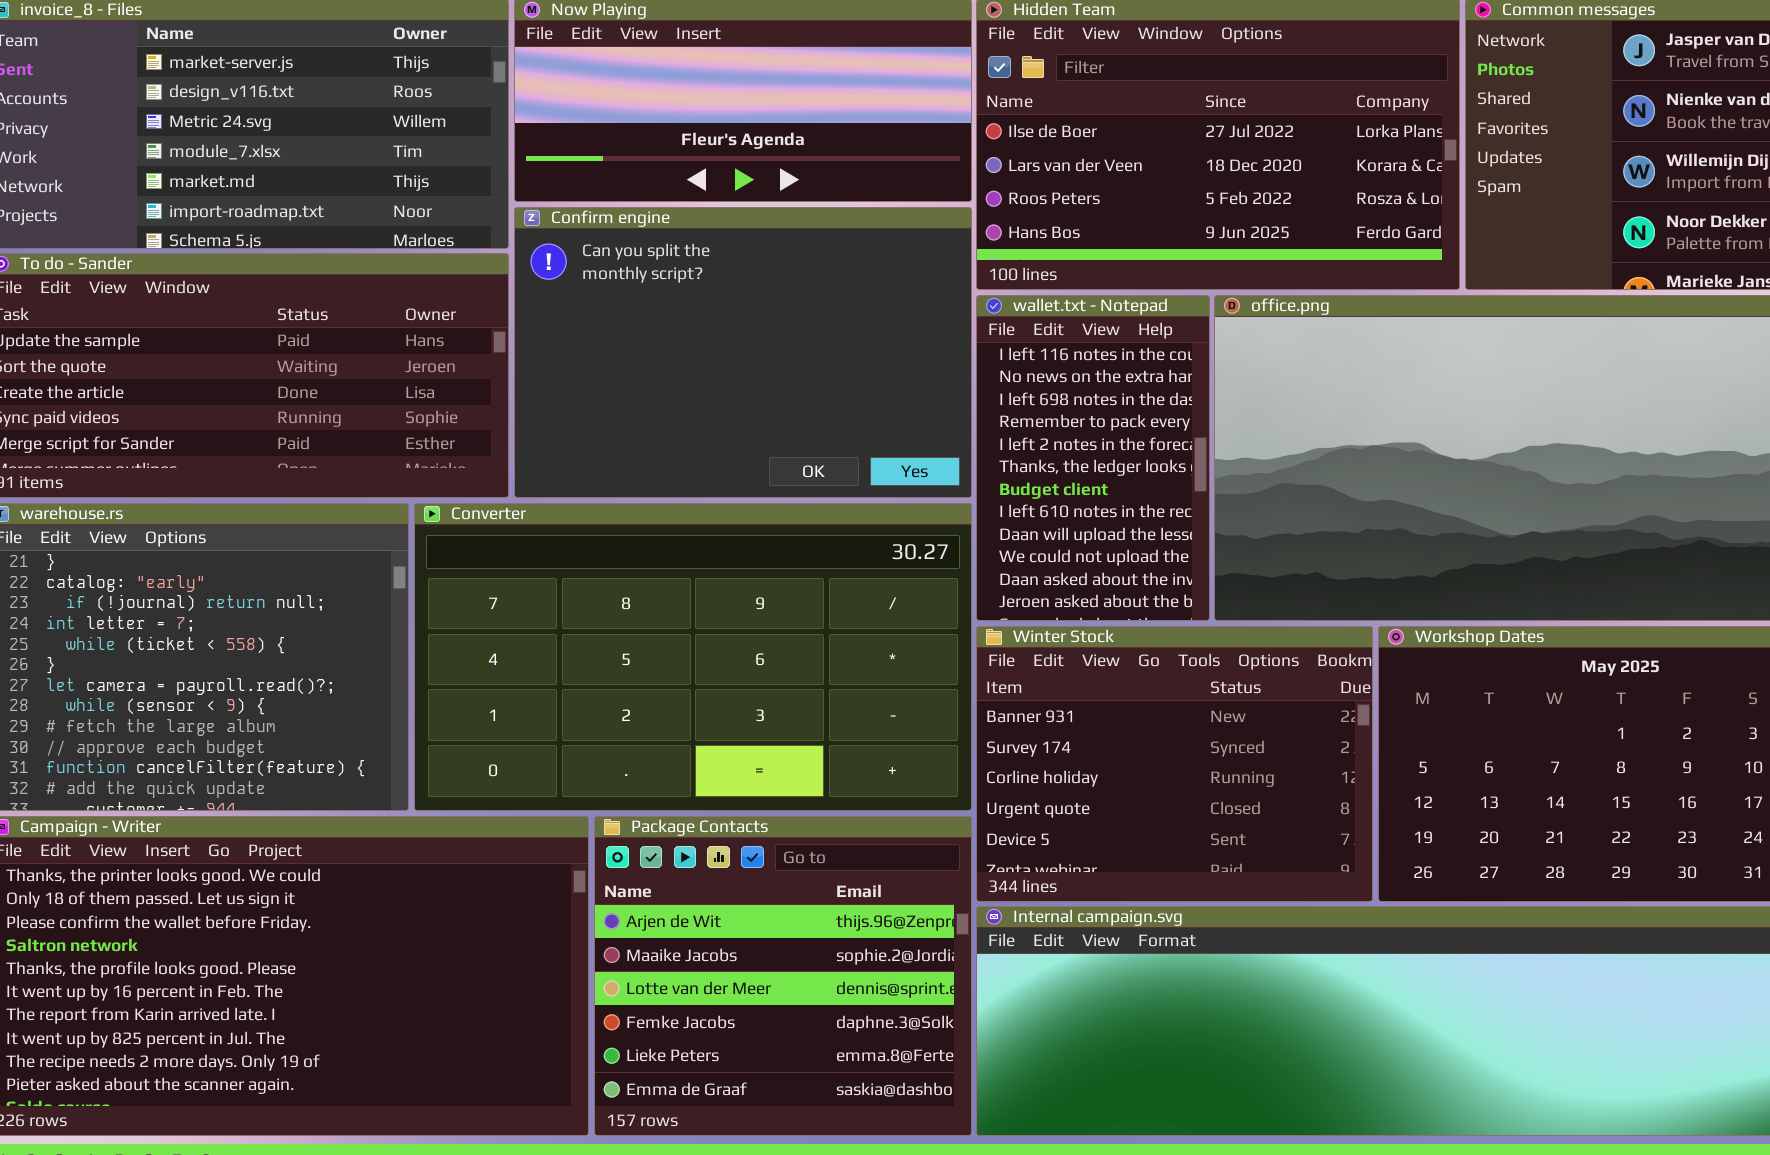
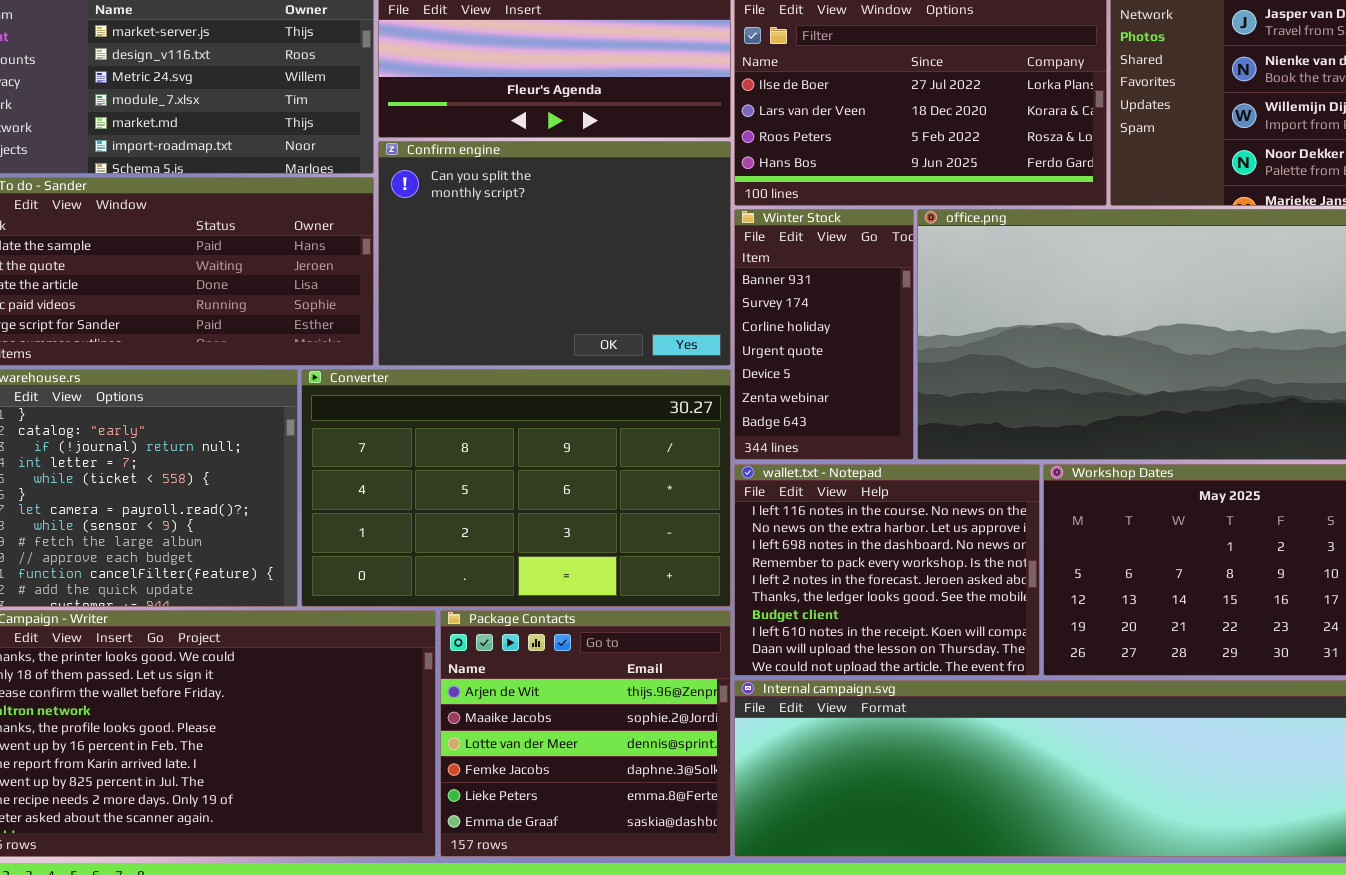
wallet.txt - Notepad: [976,295,1210,621] -> [734,464,1040,676], moved, resized
Winter Stock: [976,626,1373,902] -> [734,209,914,460], moved, resized

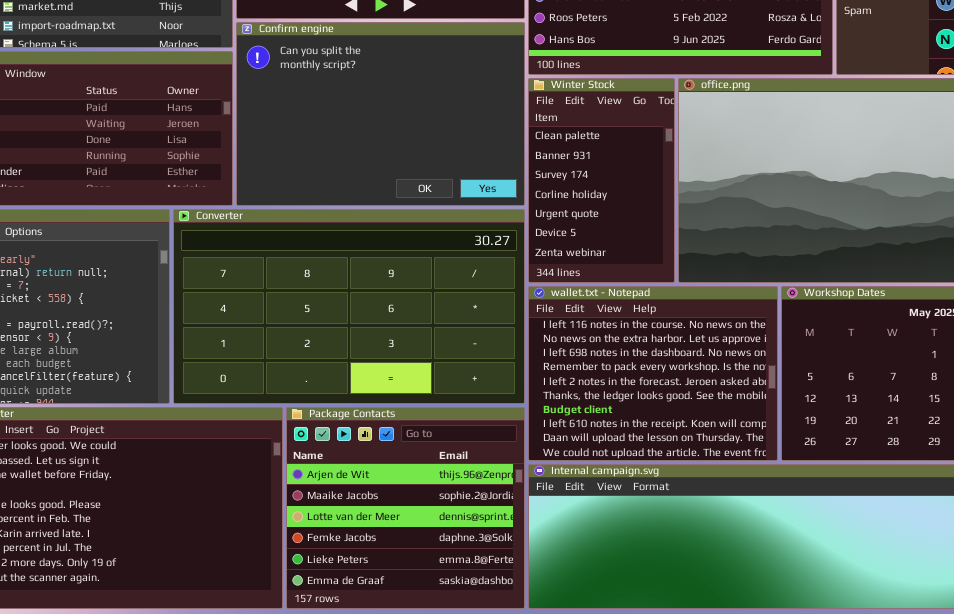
Winter Stock: [734,209,914,460] -> [528,78,675,283], scrolled up 1 row

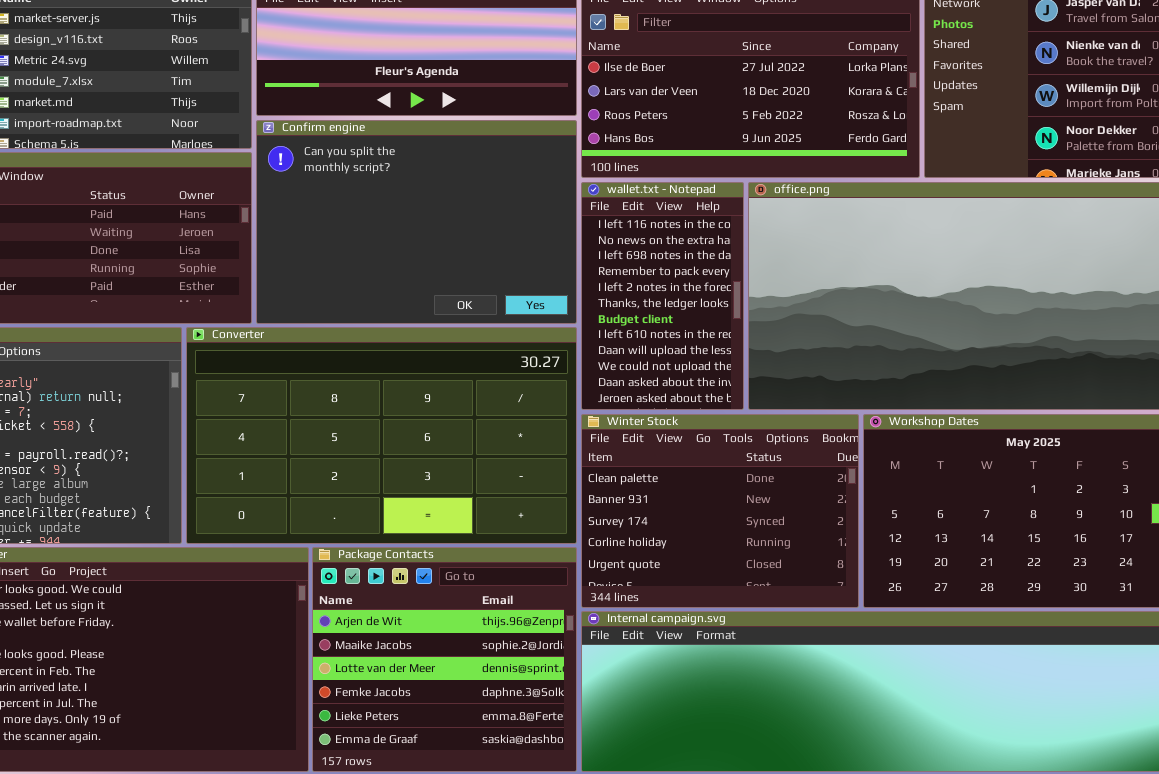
Winter Stock: [528,78,675,283] -> [581,414,859,608], moved, resized
wallet.txt - Notepad: [528,286,778,461] -> [581,182,744,410], moved, resized

